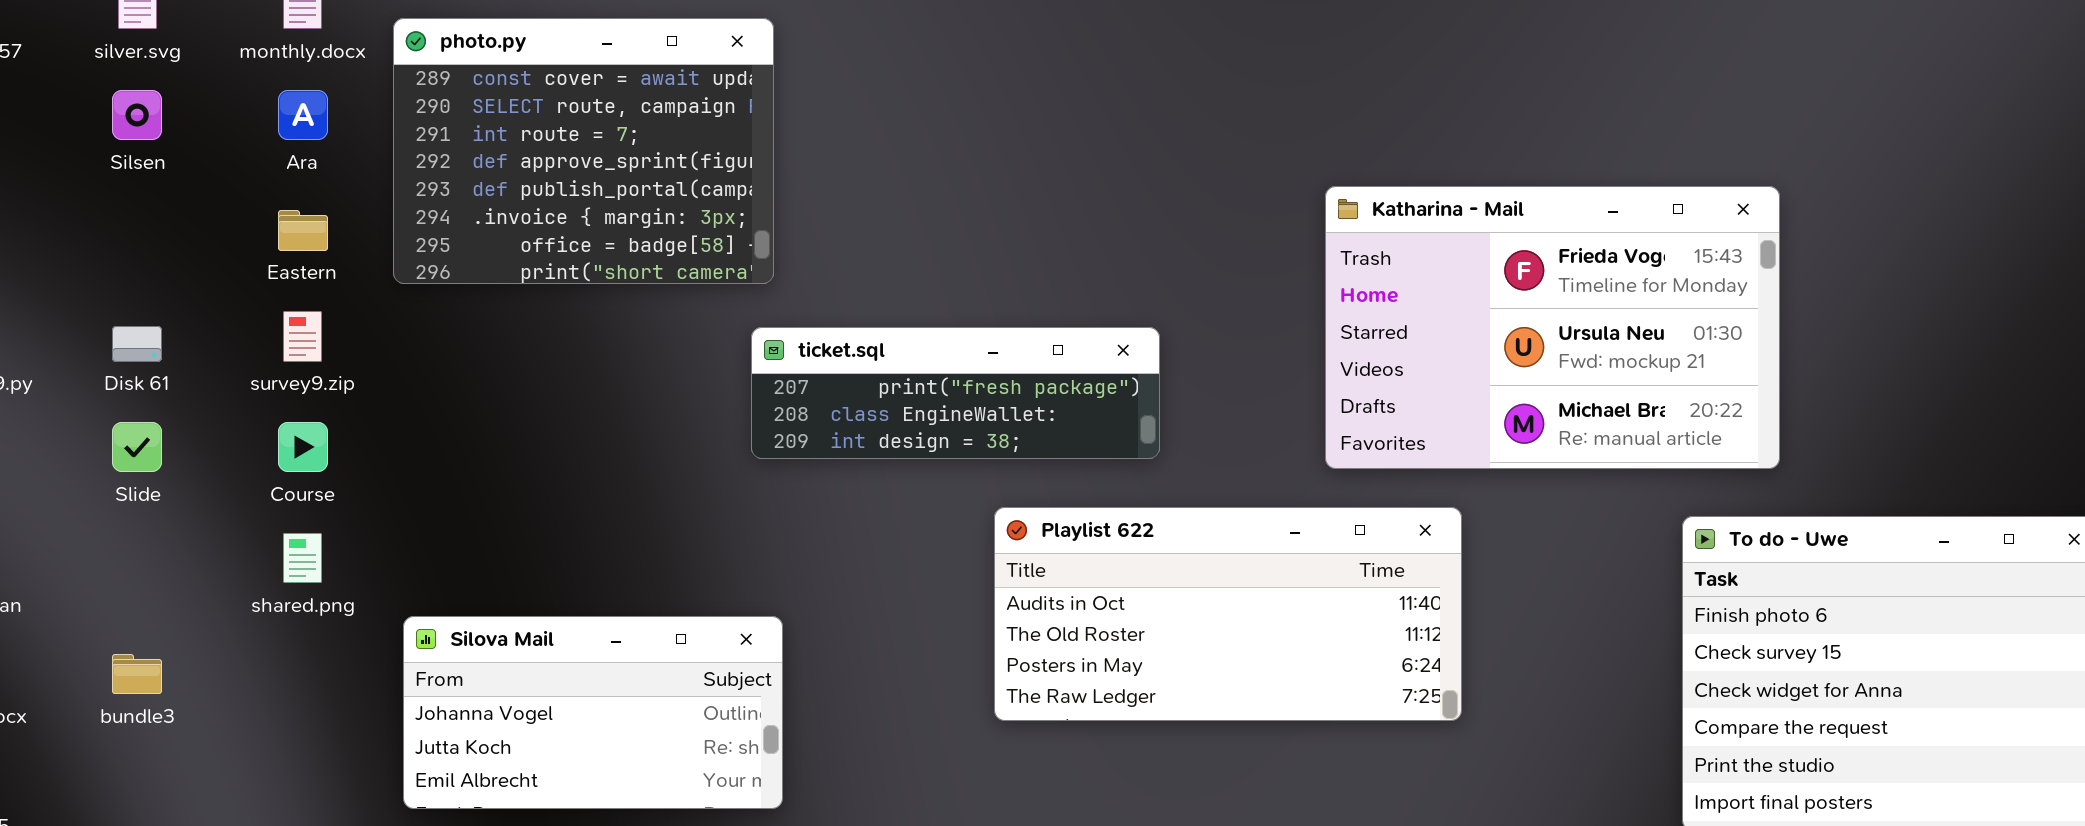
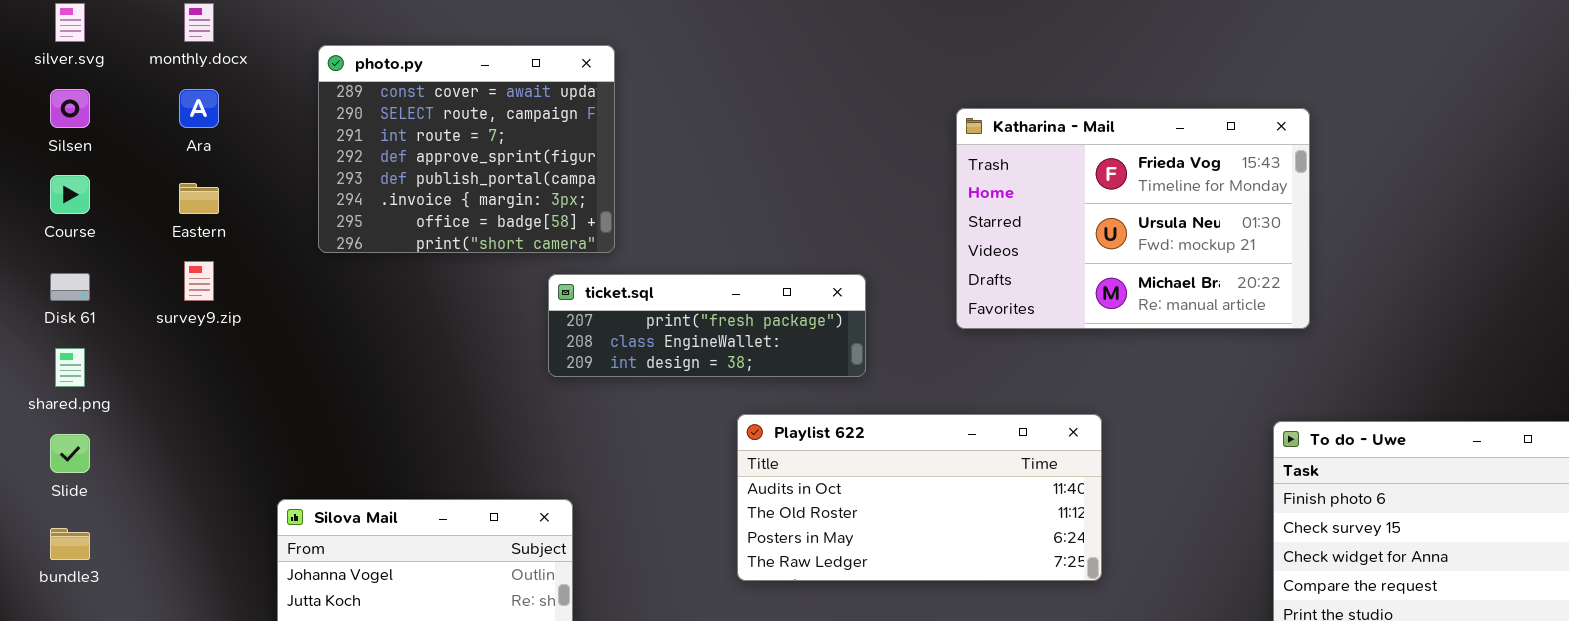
photo.py: [393,18,774,284] -> [318,45,615,253], moved
Katharina - Mail: [1325,186,1780,469] -> [956,108,1310,329], moved
Slide: [112,422,162,472] -> [50,434,90,473], moved
Course: [278,422,328,472] -> [50,175,90,214], moved
shared.png: [283,533,322,583] -> [55,348,85,387], moved

